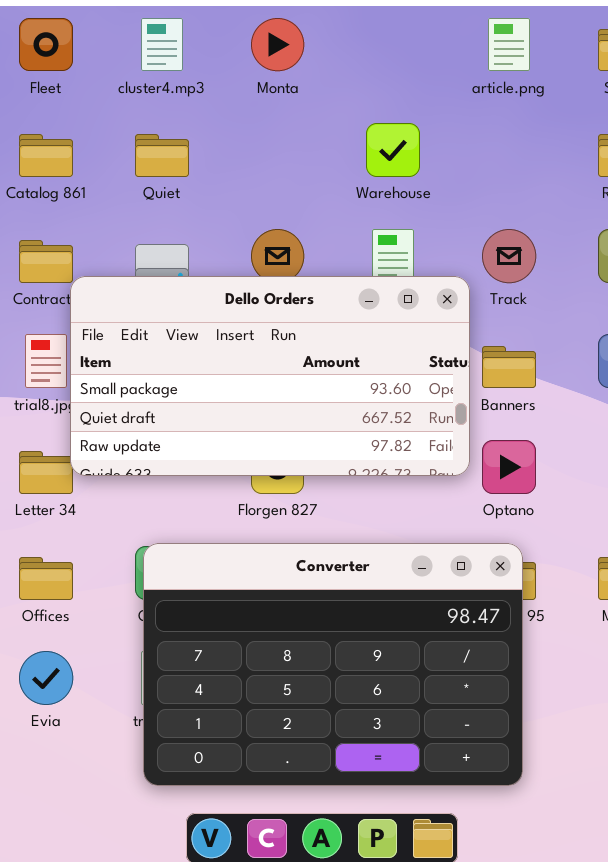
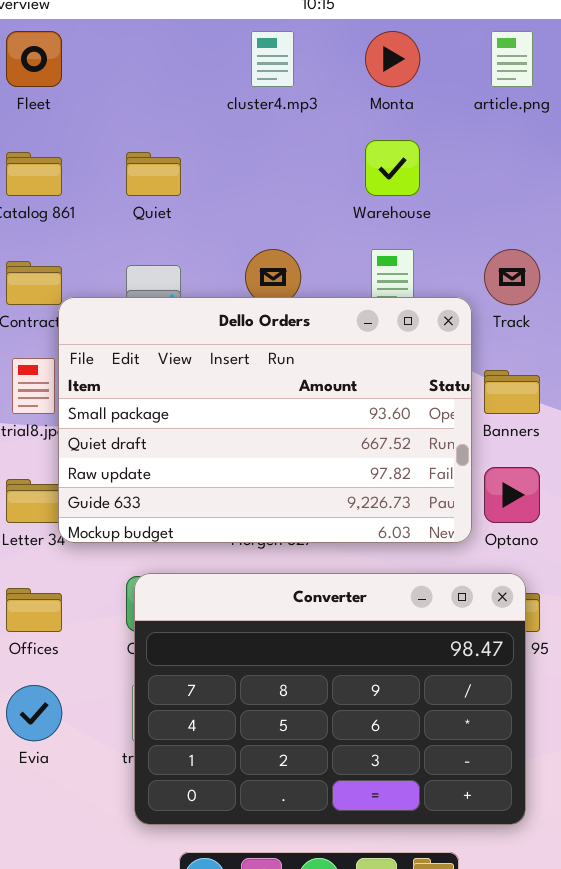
cluster4.mp3: [141,18,183,71] -> [251,31,294,87], moved
Monta: [251,18,304,71] -> [365,31,420,87], moved
Dello Orders: [70,276,470,476] -> [58,297,472,543], resized

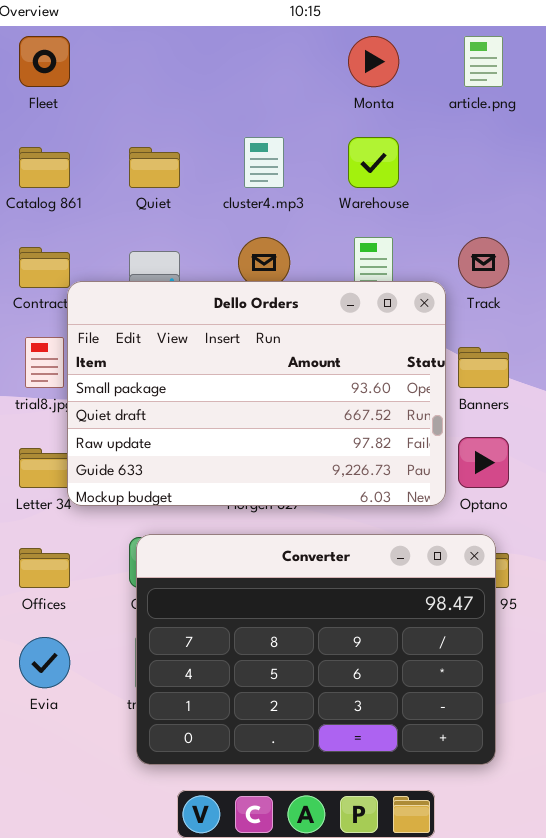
cluster4.mp3: [251,31,294,87] -> [244,137,284,188], moved

